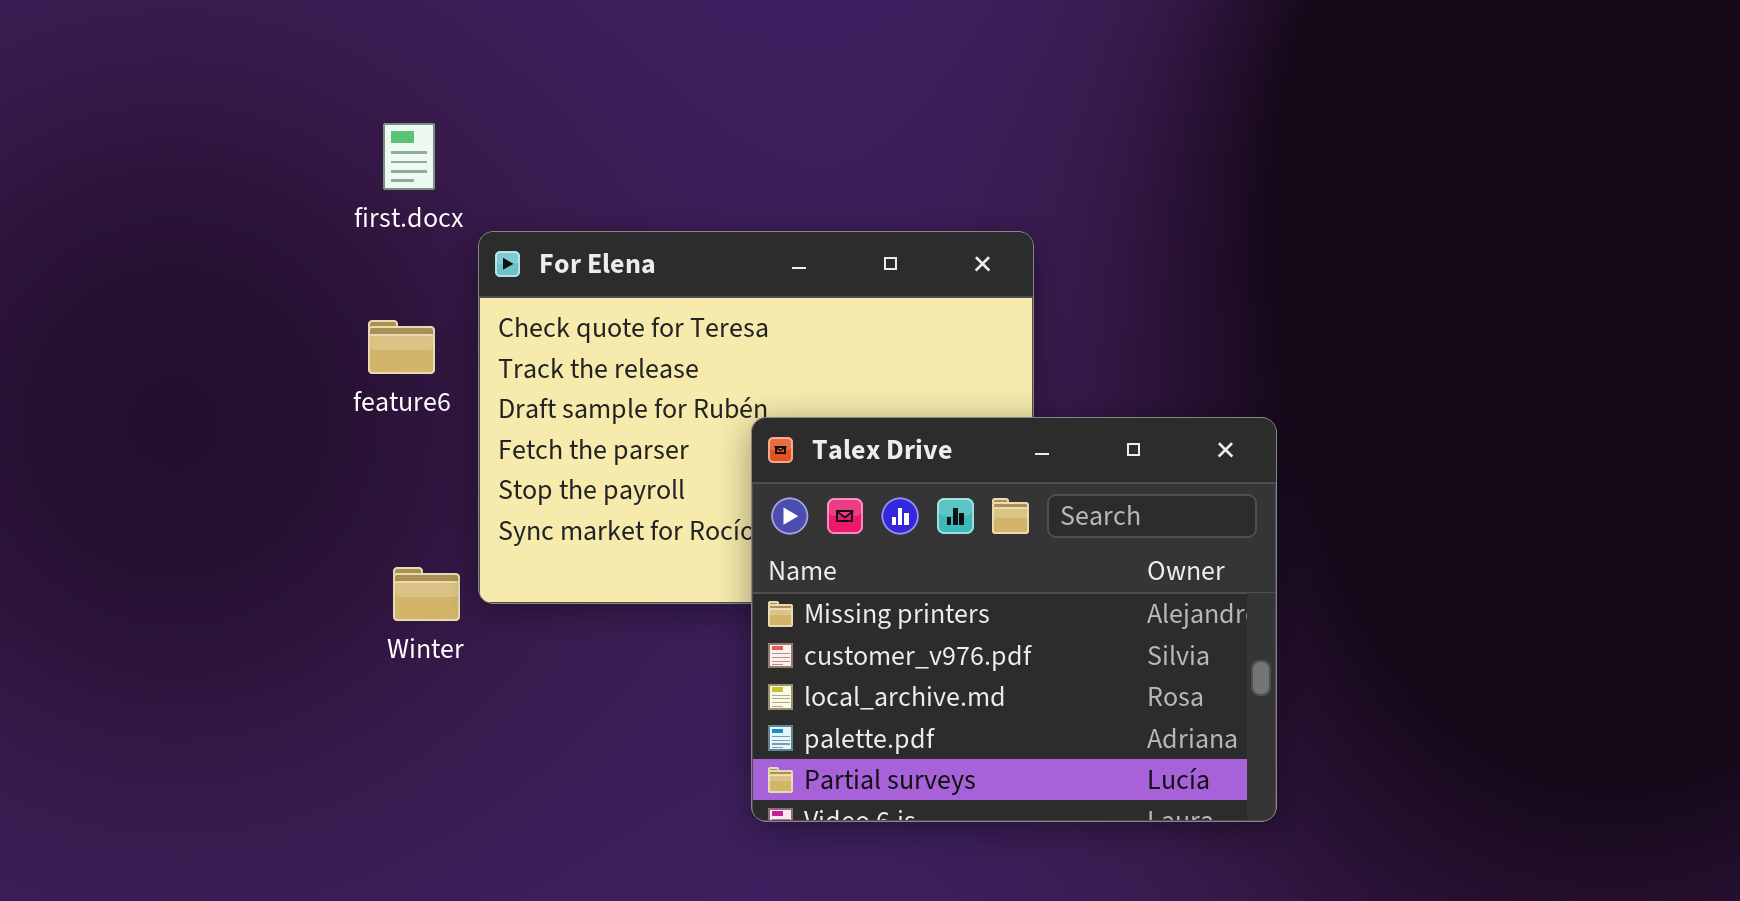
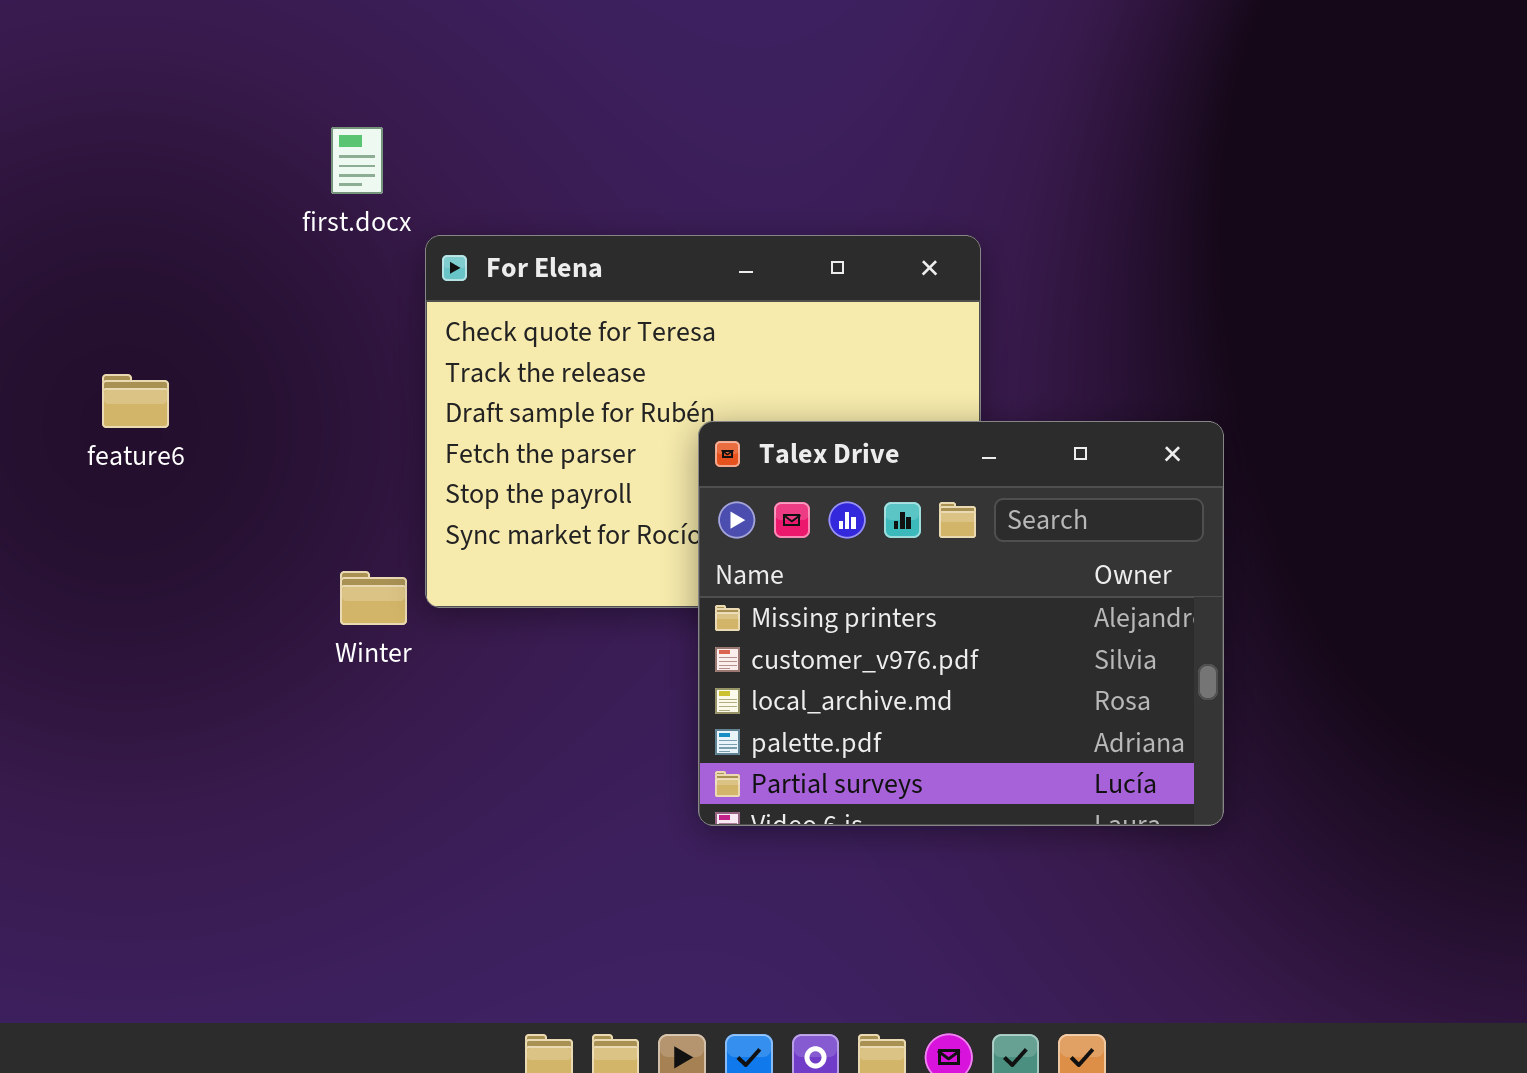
feature6: [368,320,435,374] -> [102,374,169,428], moved

